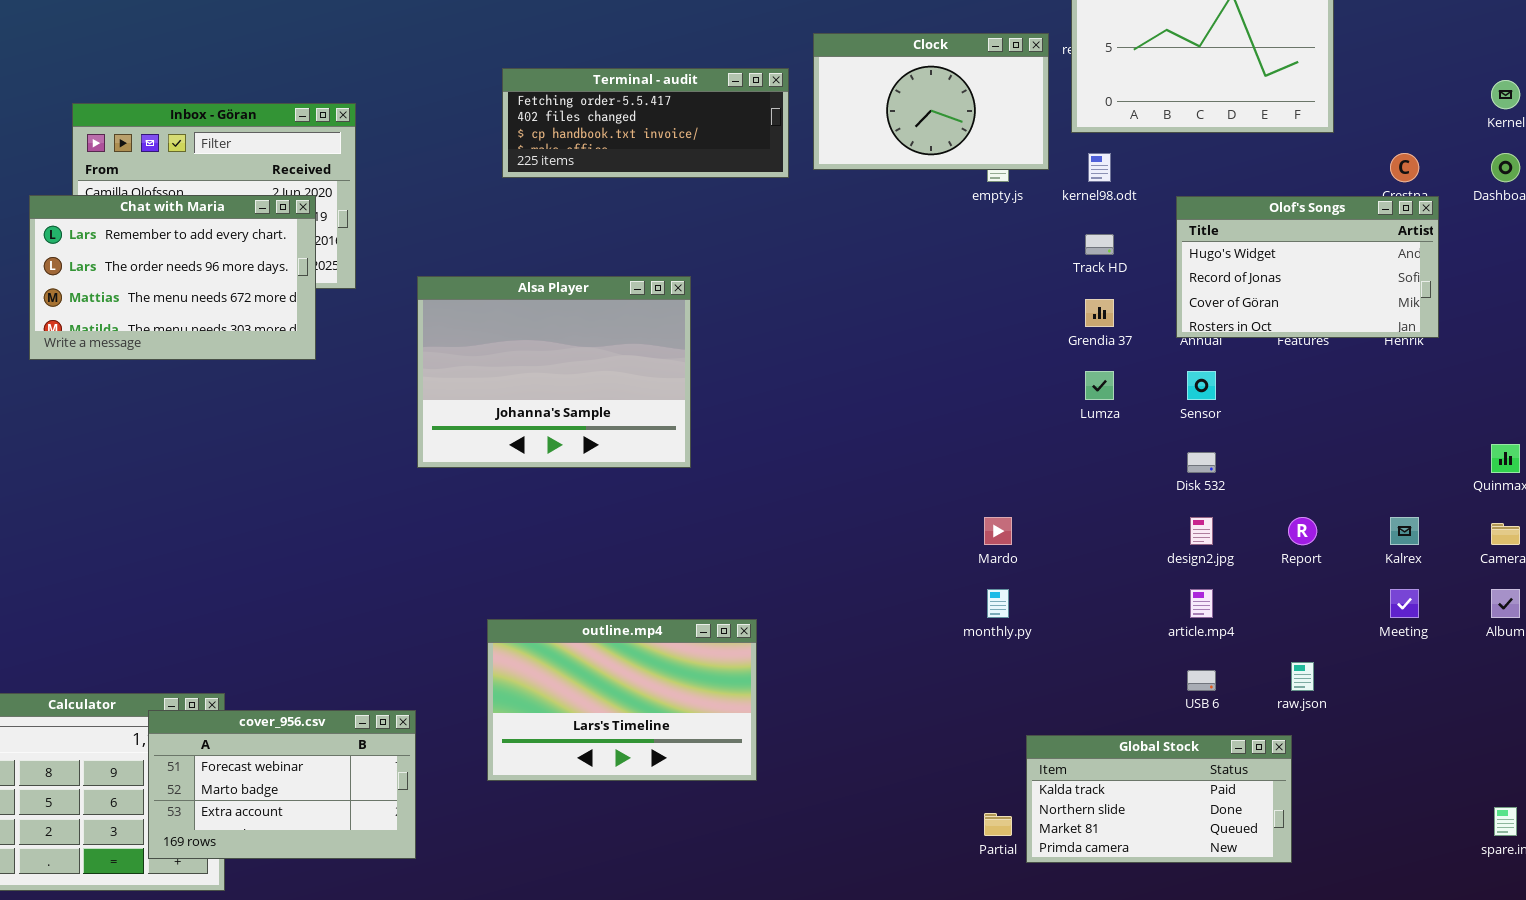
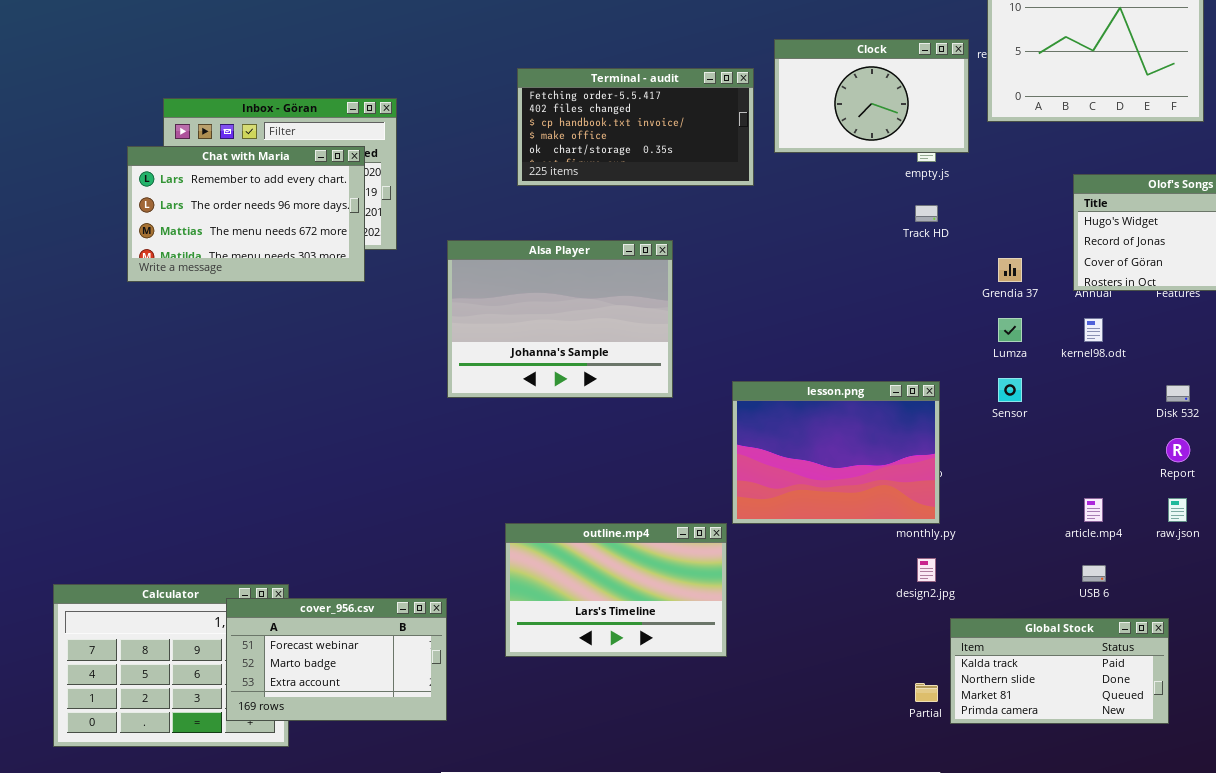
Terminal - audit: [502,68,789,178] -> [517,68,754,186], resized
kernel98.odt: [1088,153,1111,182] -> [1084,318,1103,342], moved
Chat with Maria: [29,195,316,360] -> [127,146,365,282], moved
Track HD: [1085,234,1114,255] -> [915,205,938,222], moved
Sensor: [1187,371,1216,400] -> [998,378,1022,402], moved
lesson.png: none -> [732,381,940,524], opened
Disk 532: [1187,452,1216,473] -> [1166,385,1190,402], moved
design2.jpg: [1190,517,1213,545] -> [917,558,936,582], moved
raw.json: [1291,662,1314,691] -> [1168,498,1187,522], moved

